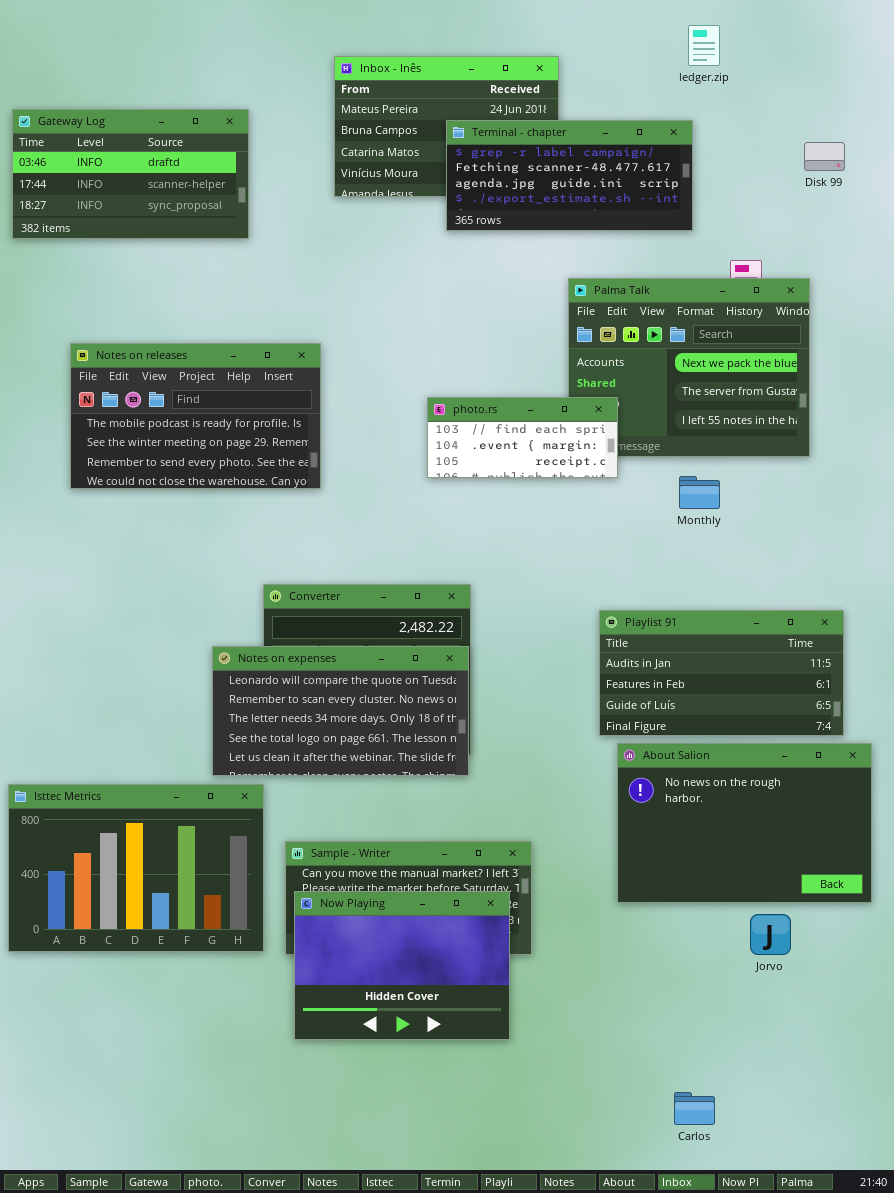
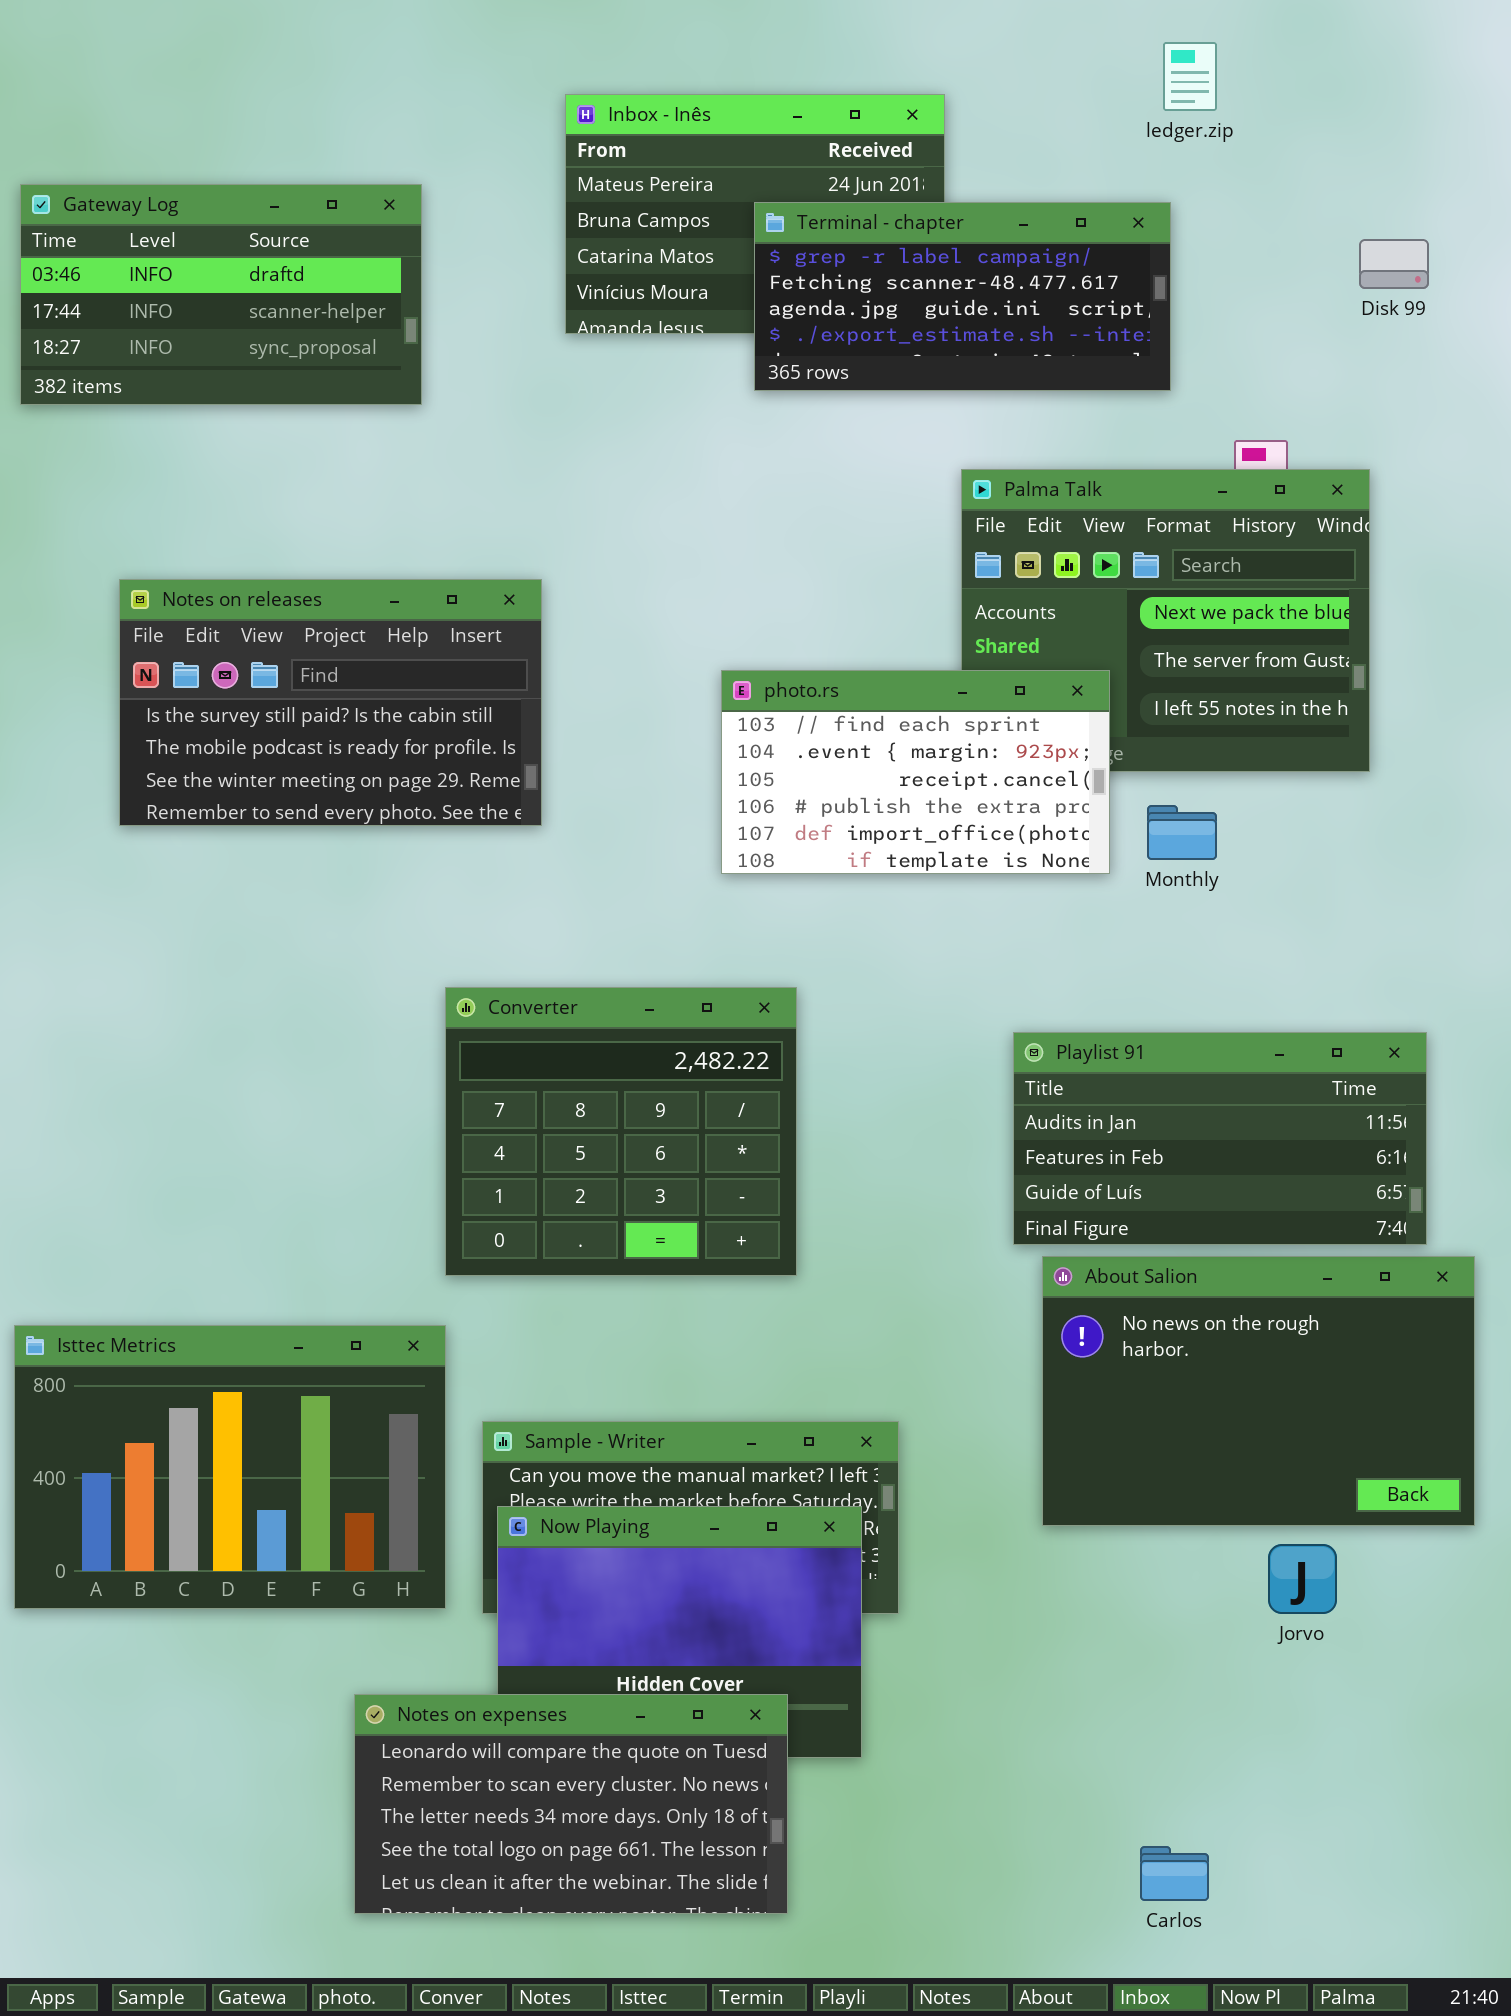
Notes on releases: [70,343,321,489] -> [119,579,542,826], scrolled up 1 row
photo.rs: [427,397,618,478] -> [721,670,1110,874], resized
Notes on expenses: [212,646,469,776] -> [354,1694,788,1914], moved

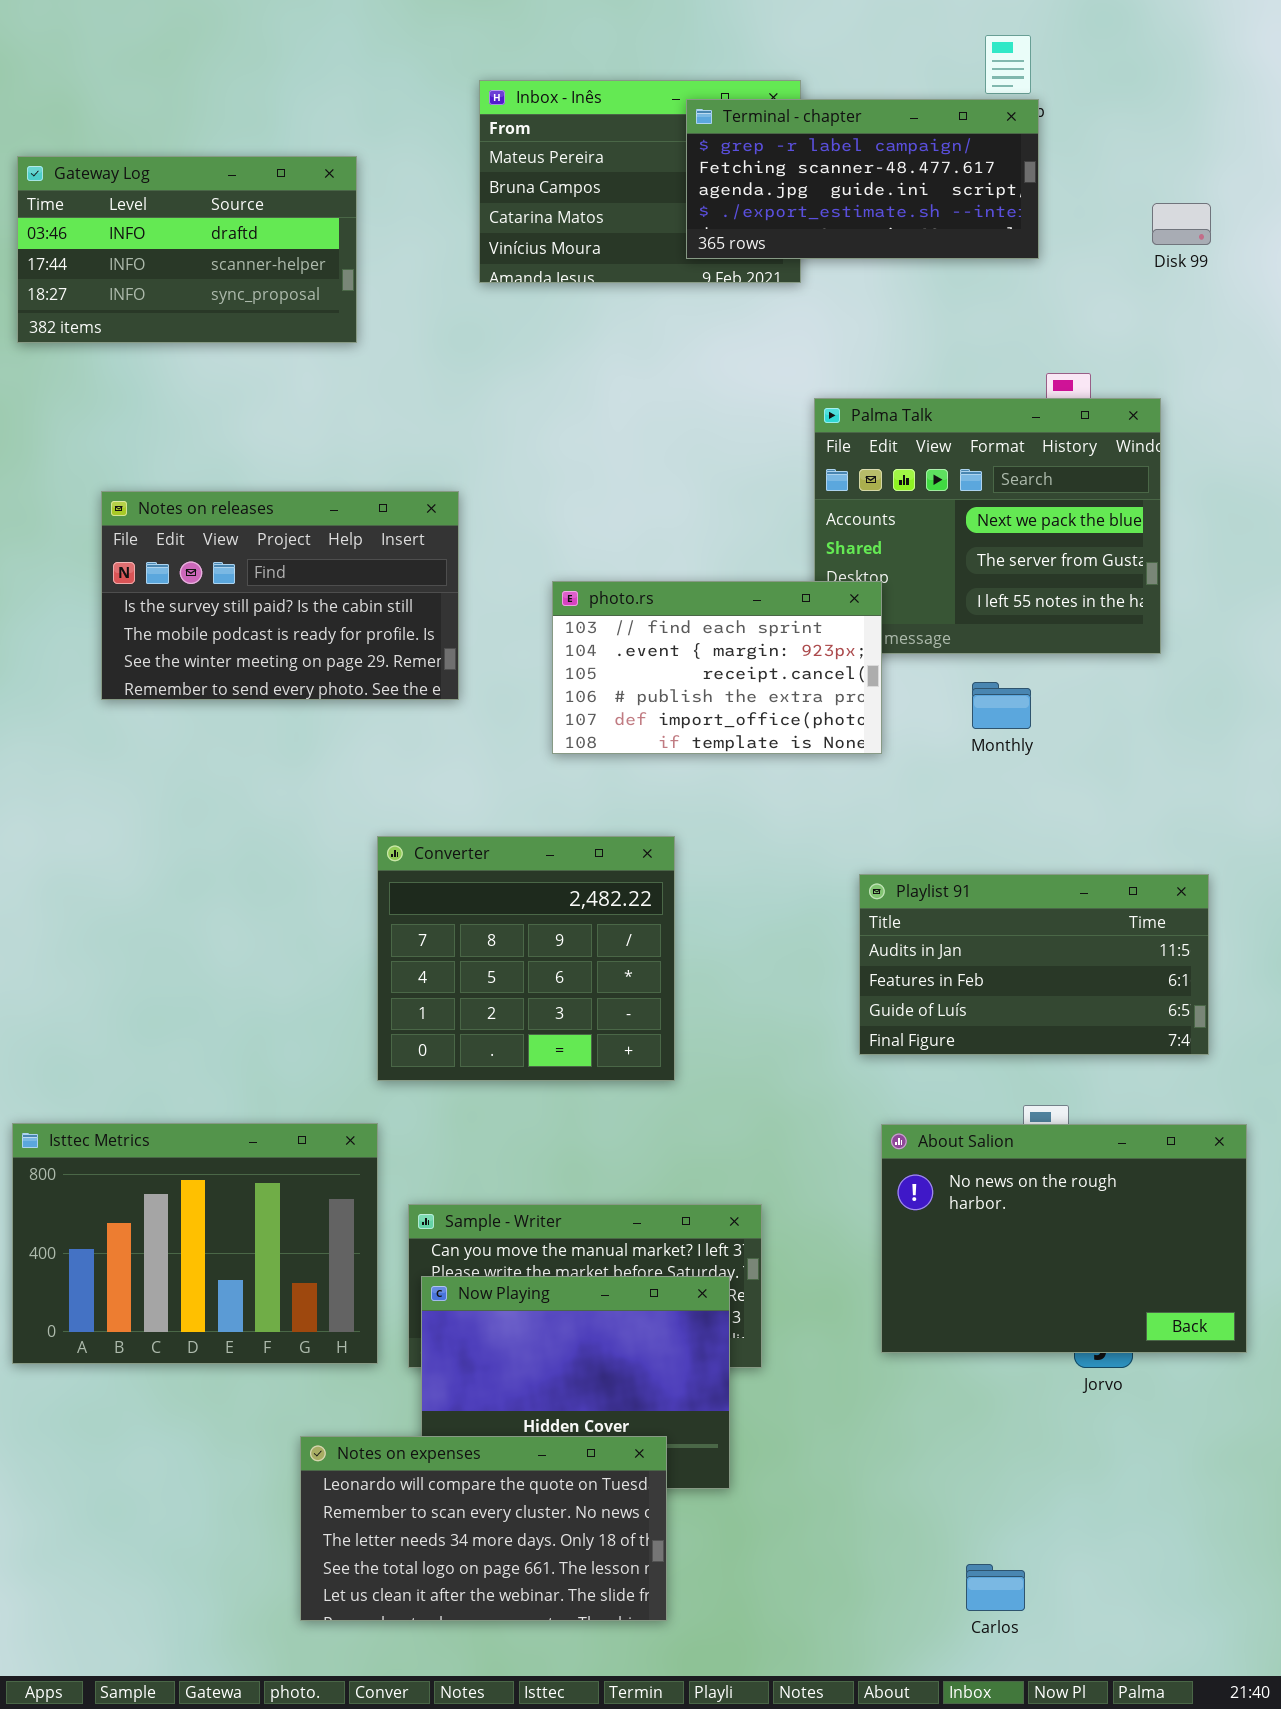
Terminal - chapter: [754,202,1171,391] -> [686,99,1039,259], moved
photo.rs: [721,670,1110,874] -> [552,581,882,754], moved
About Salion: [1042,1256,1475,1526] -> [881,1124,1247,1353], moved

